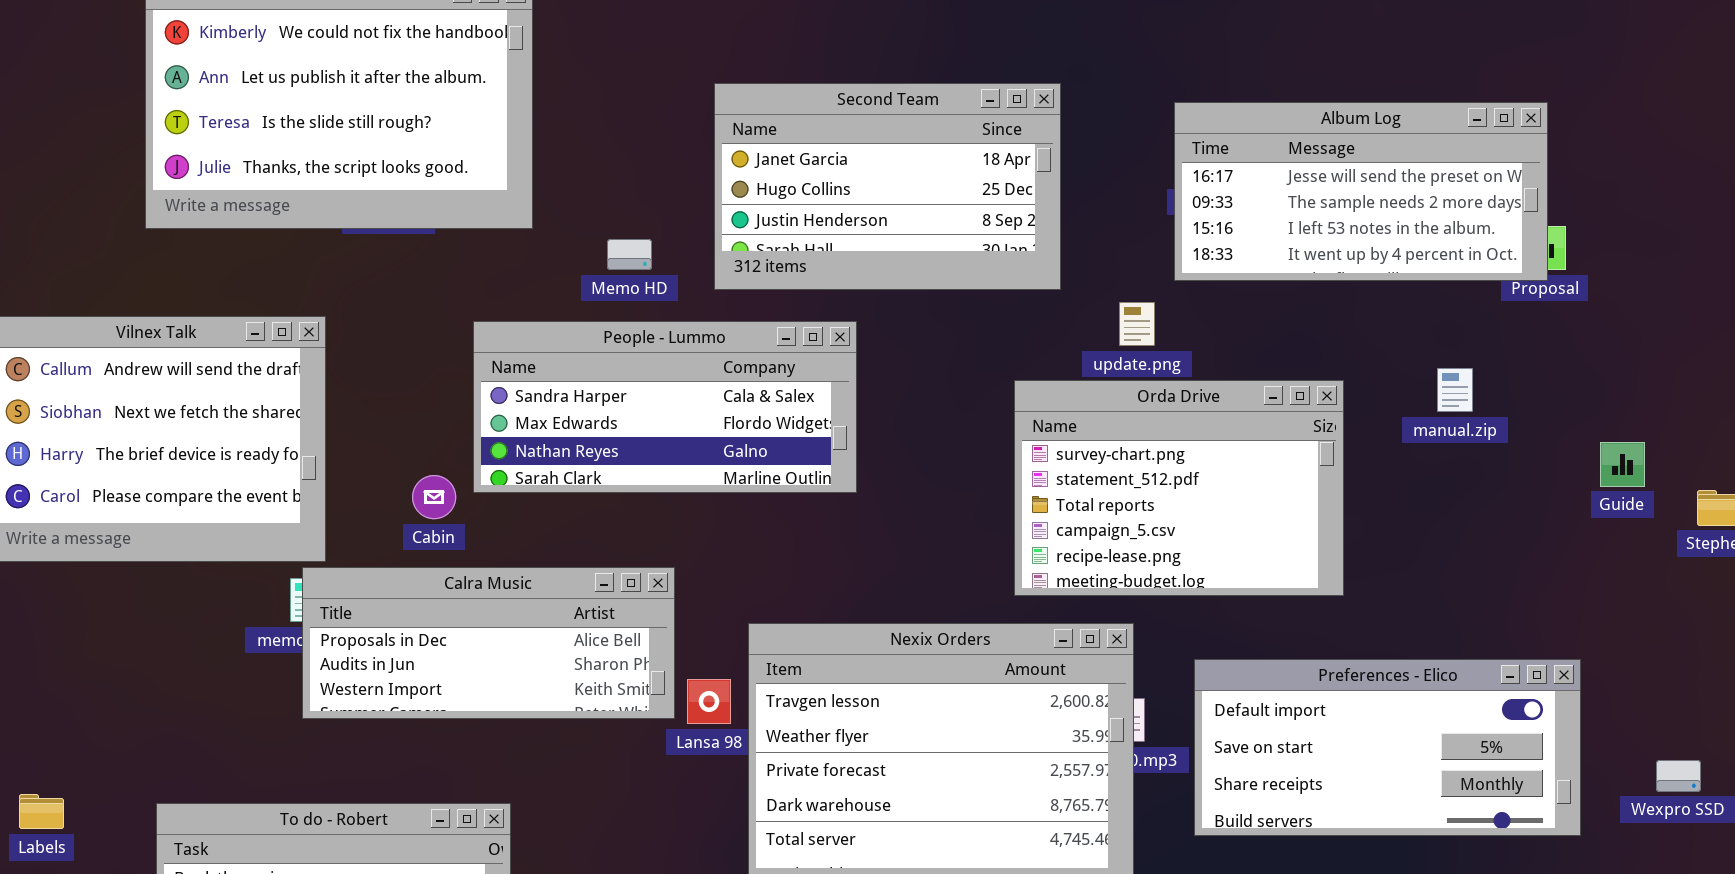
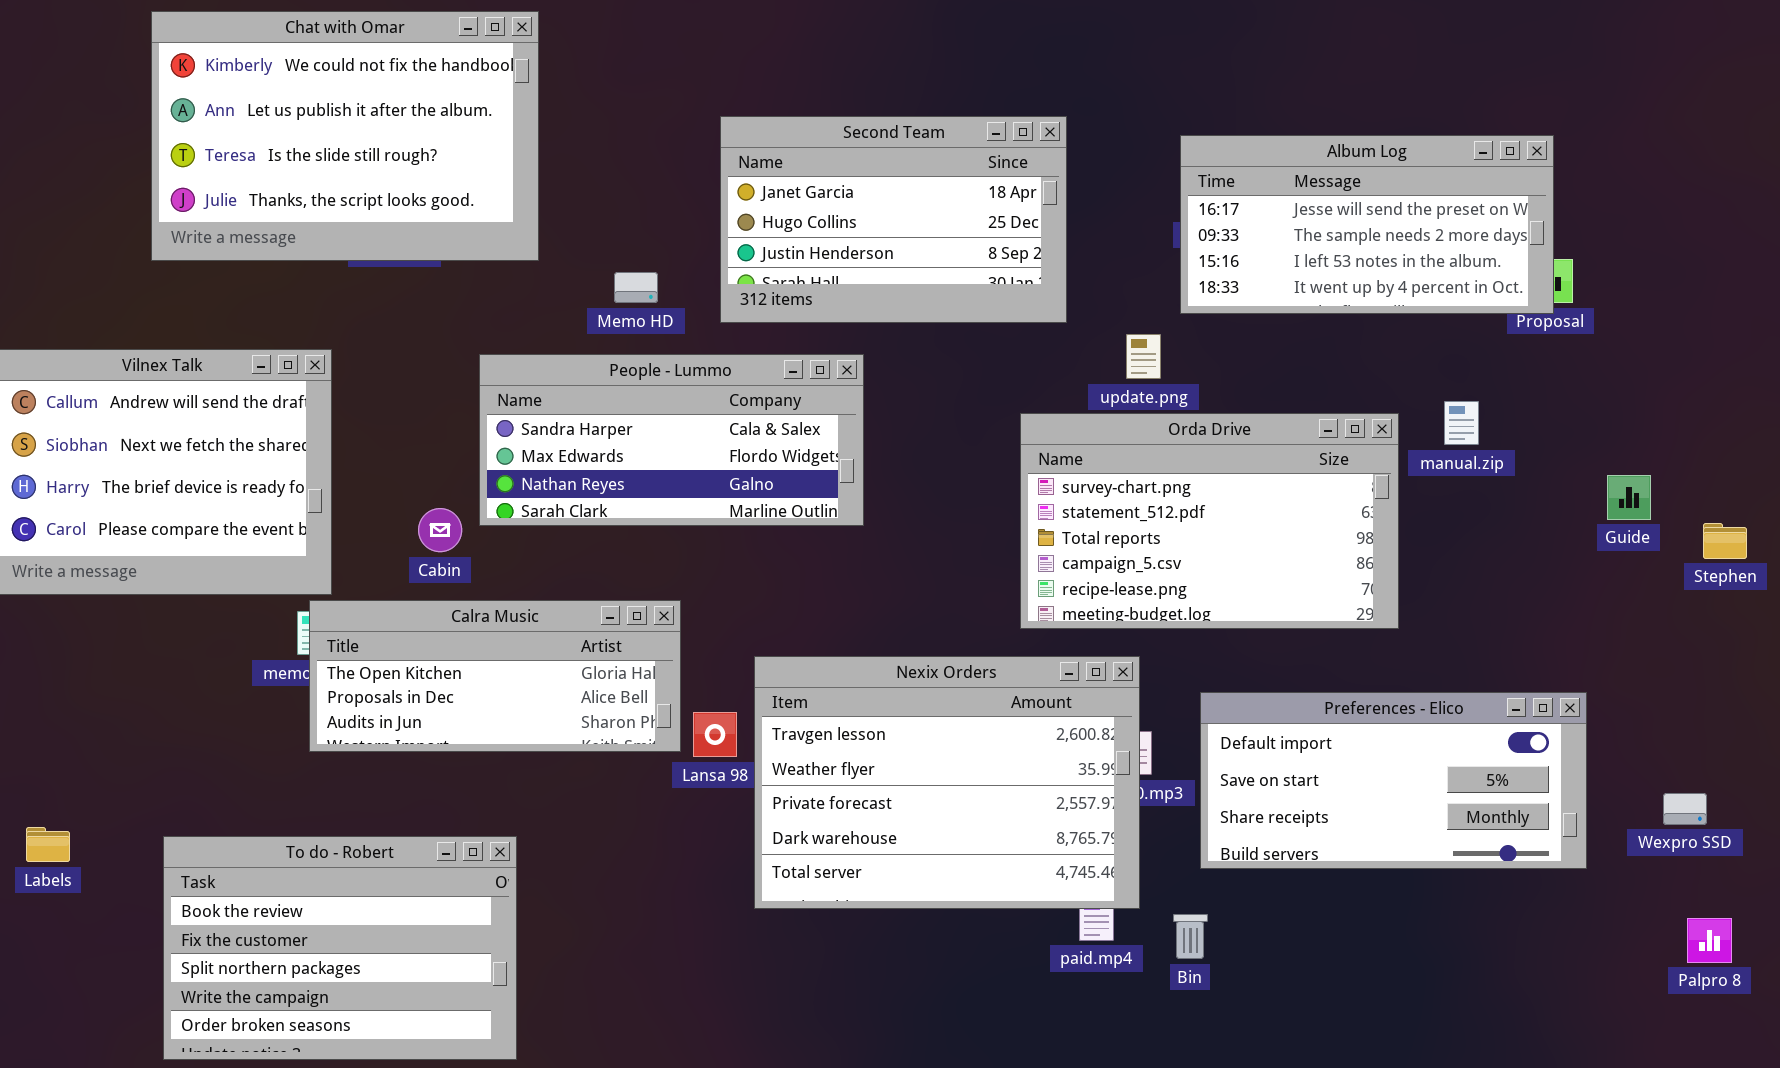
Orda Drive: [1014,380,1344,596] -> [1020,413,1399,629], resized
Calra Music: [302,567,675,719] -> [309,600,681,752], scrolled up 1 row

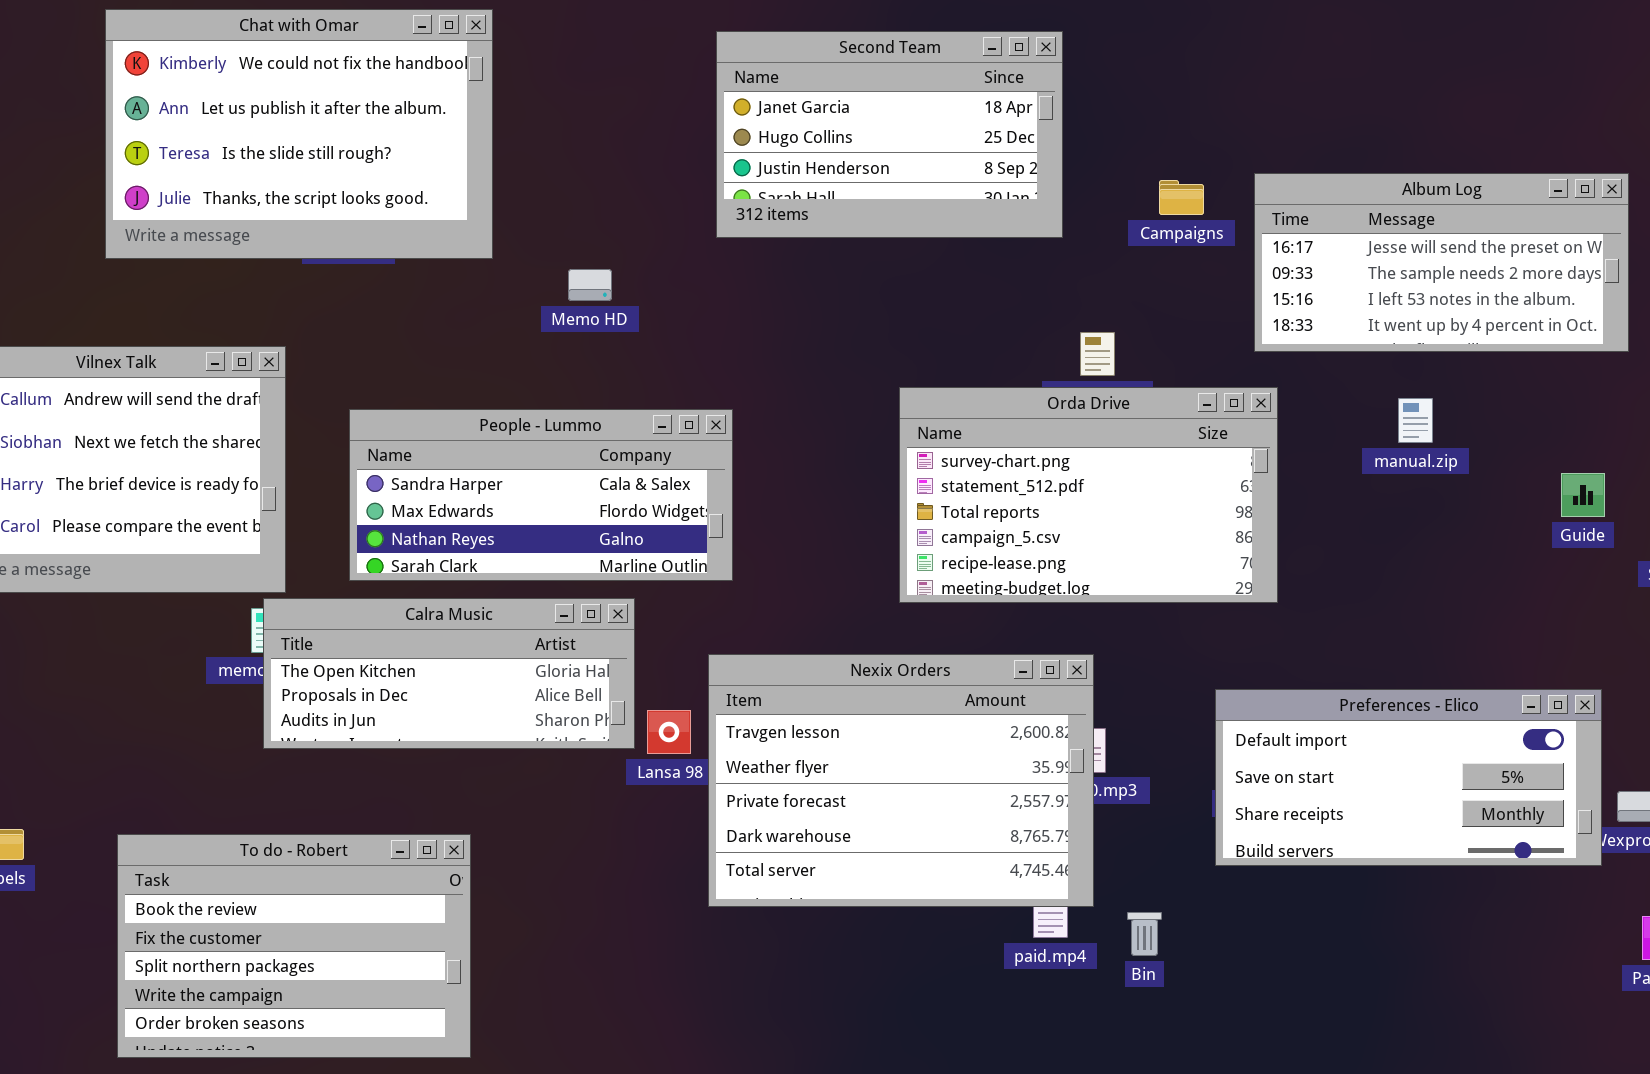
Second Team: [720,116,1067,323] -> [716,31,1063,238], moved
Album Log: [1180,135,1554,314] -> [1254,173,1629,352], moved
People - Lummo: [479,354,864,526] -> [349,409,733,581], moved
Orda Drive: [1020,413,1399,629] -> [899,387,1278,603], moved
Preferences - Elico: [1200,692,1587,869] -> [1215,689,1602,866], moved

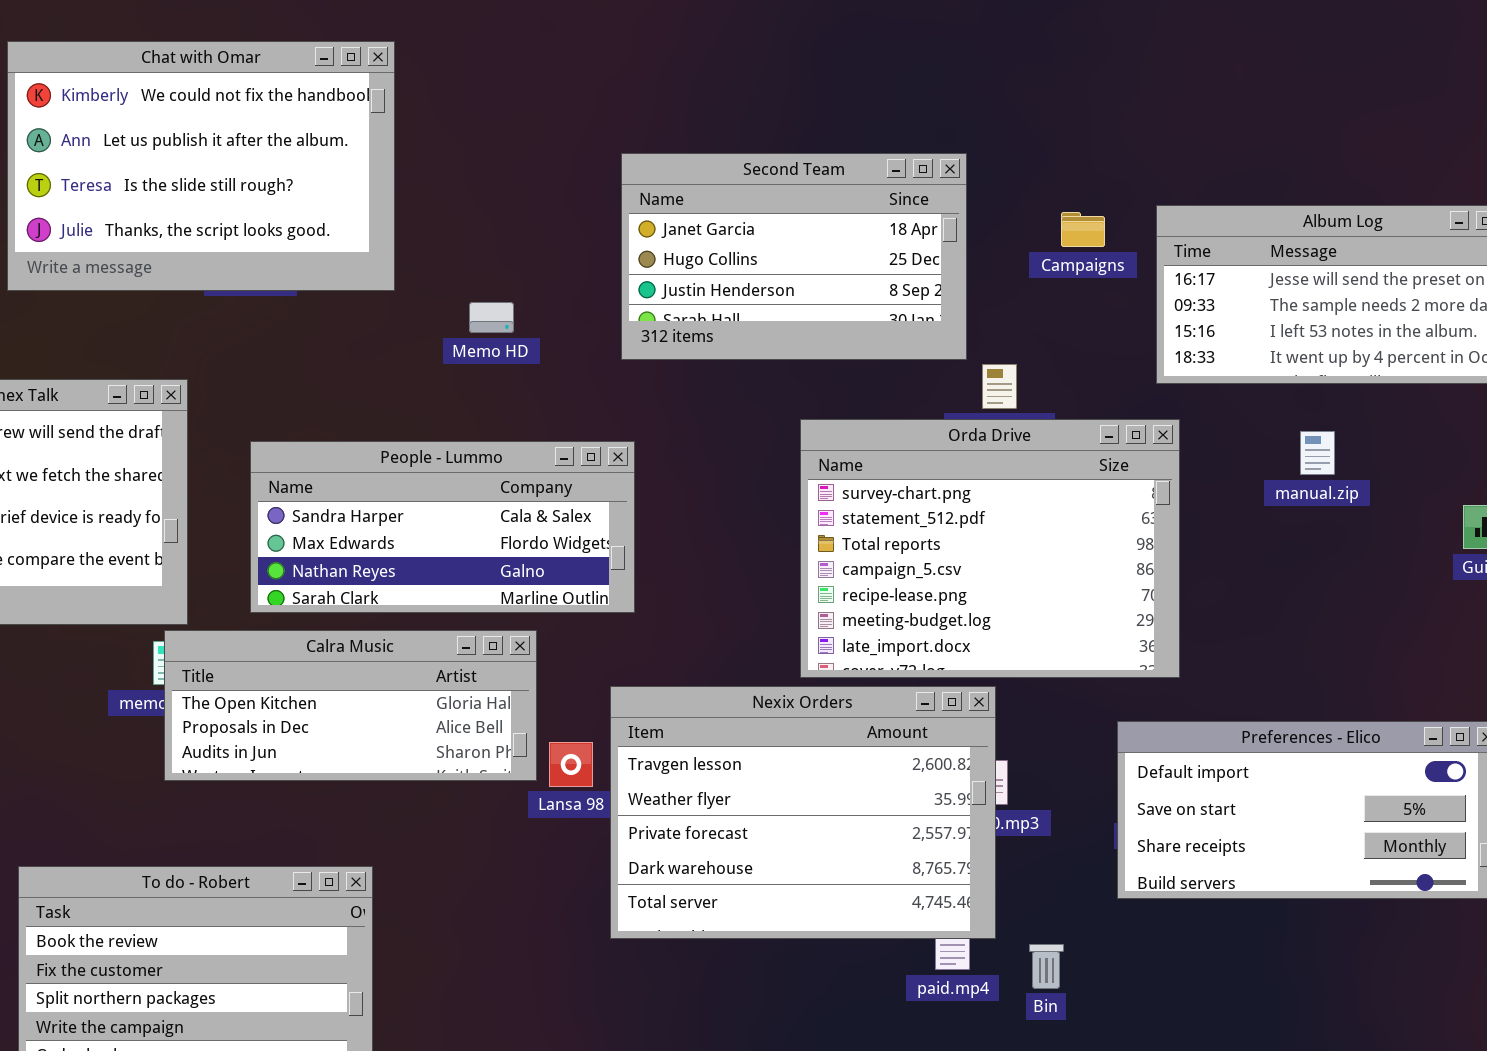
Second Team: [716,31,1063,238] -> [621,153,967,360], moved
Orda Drive: [899,387,1278,603] -> [800,419,1180,678], resized

